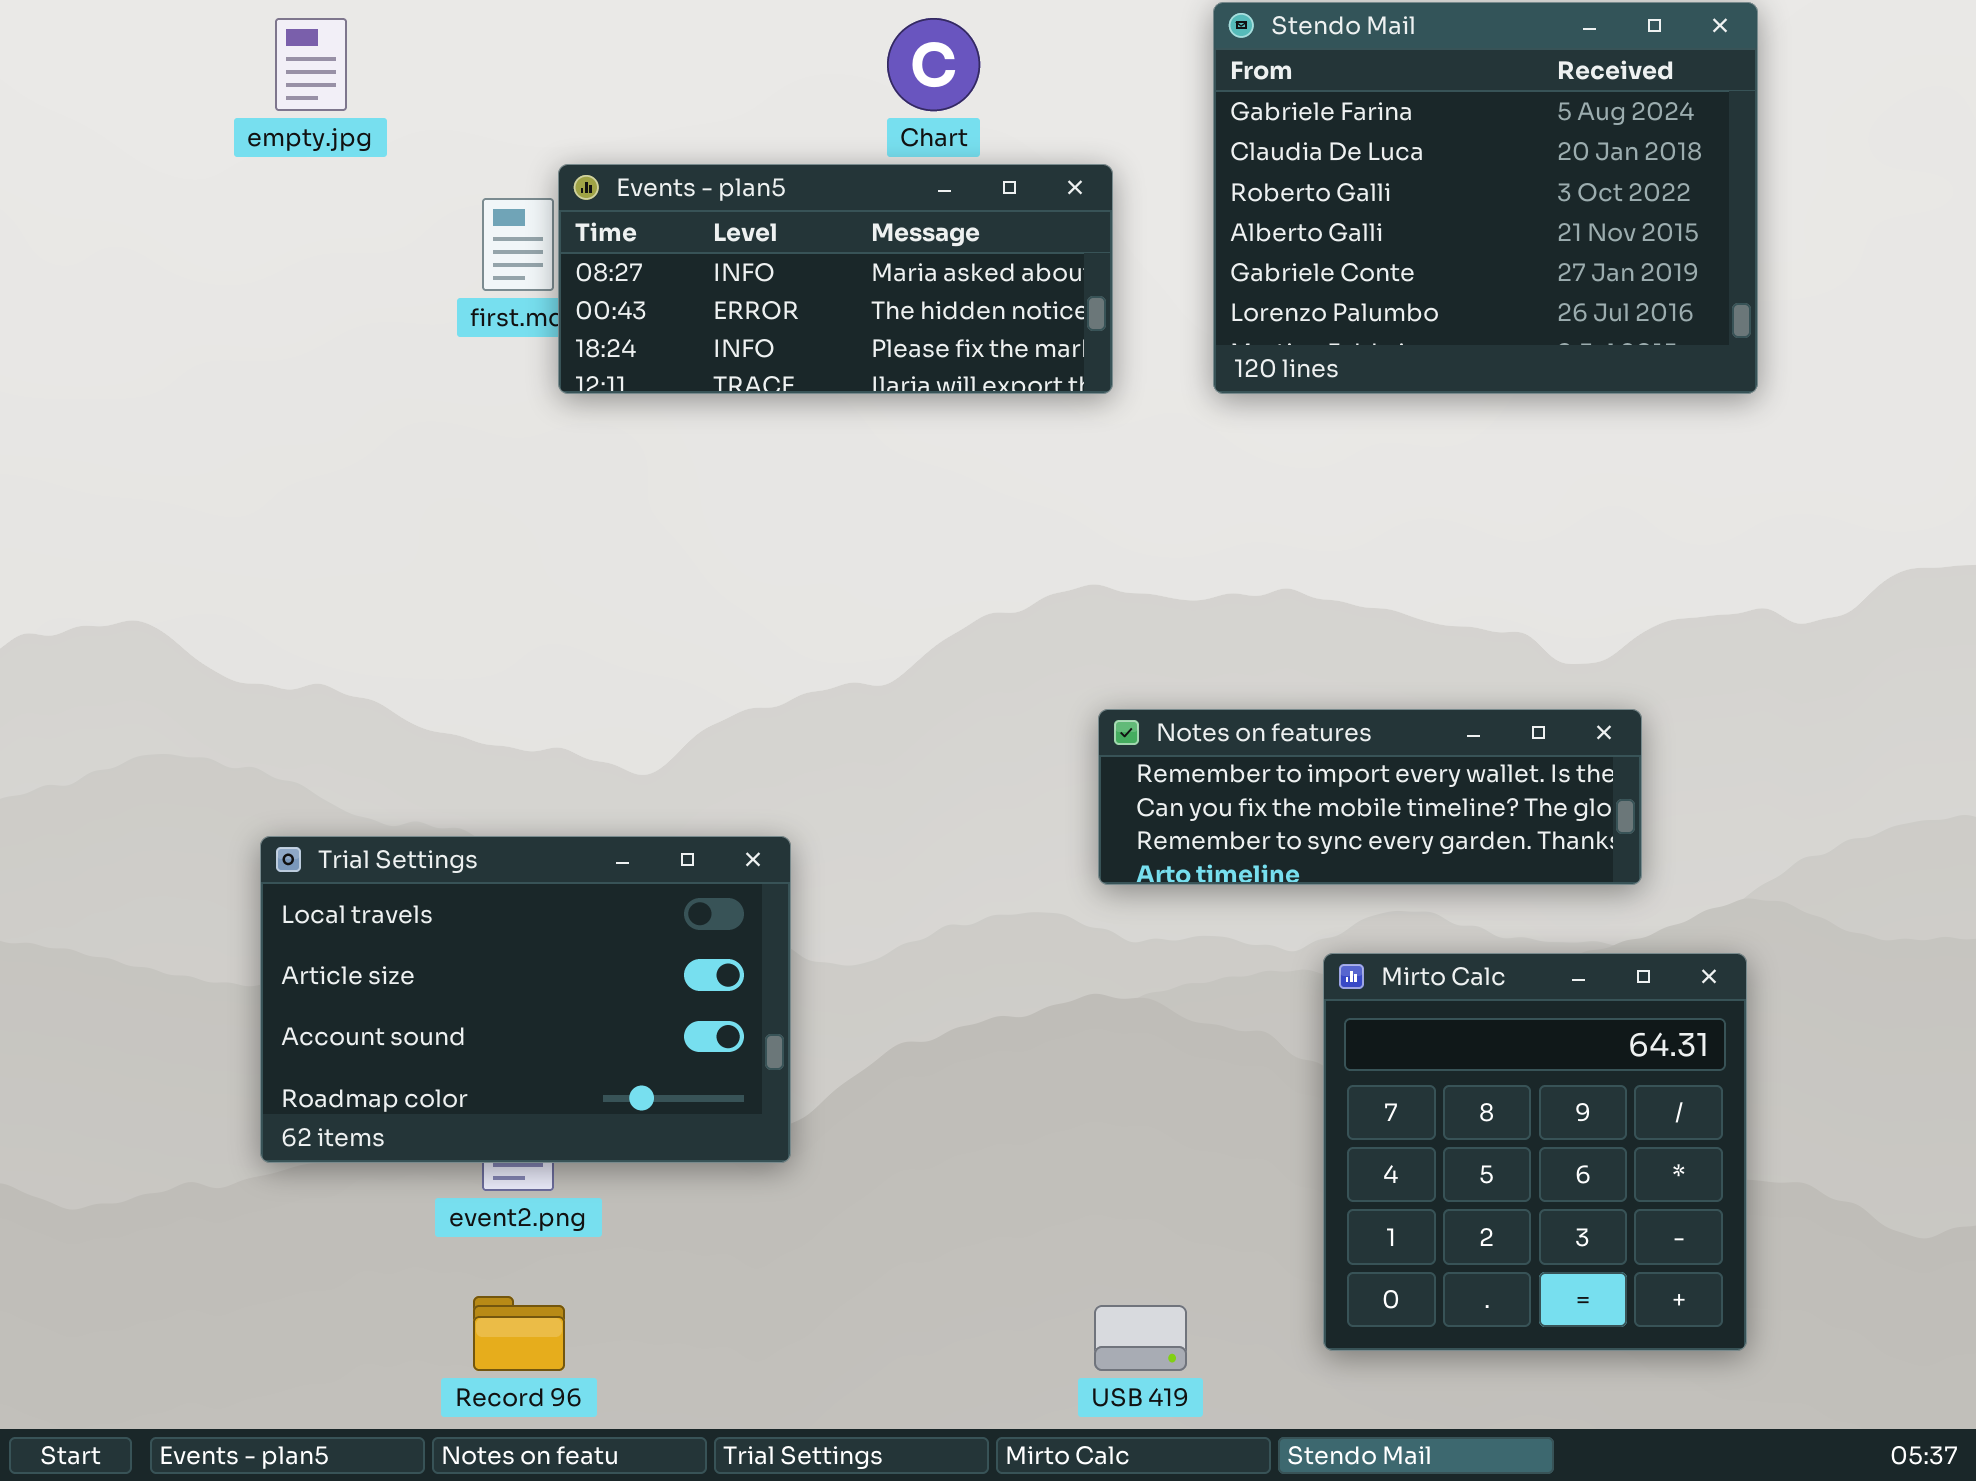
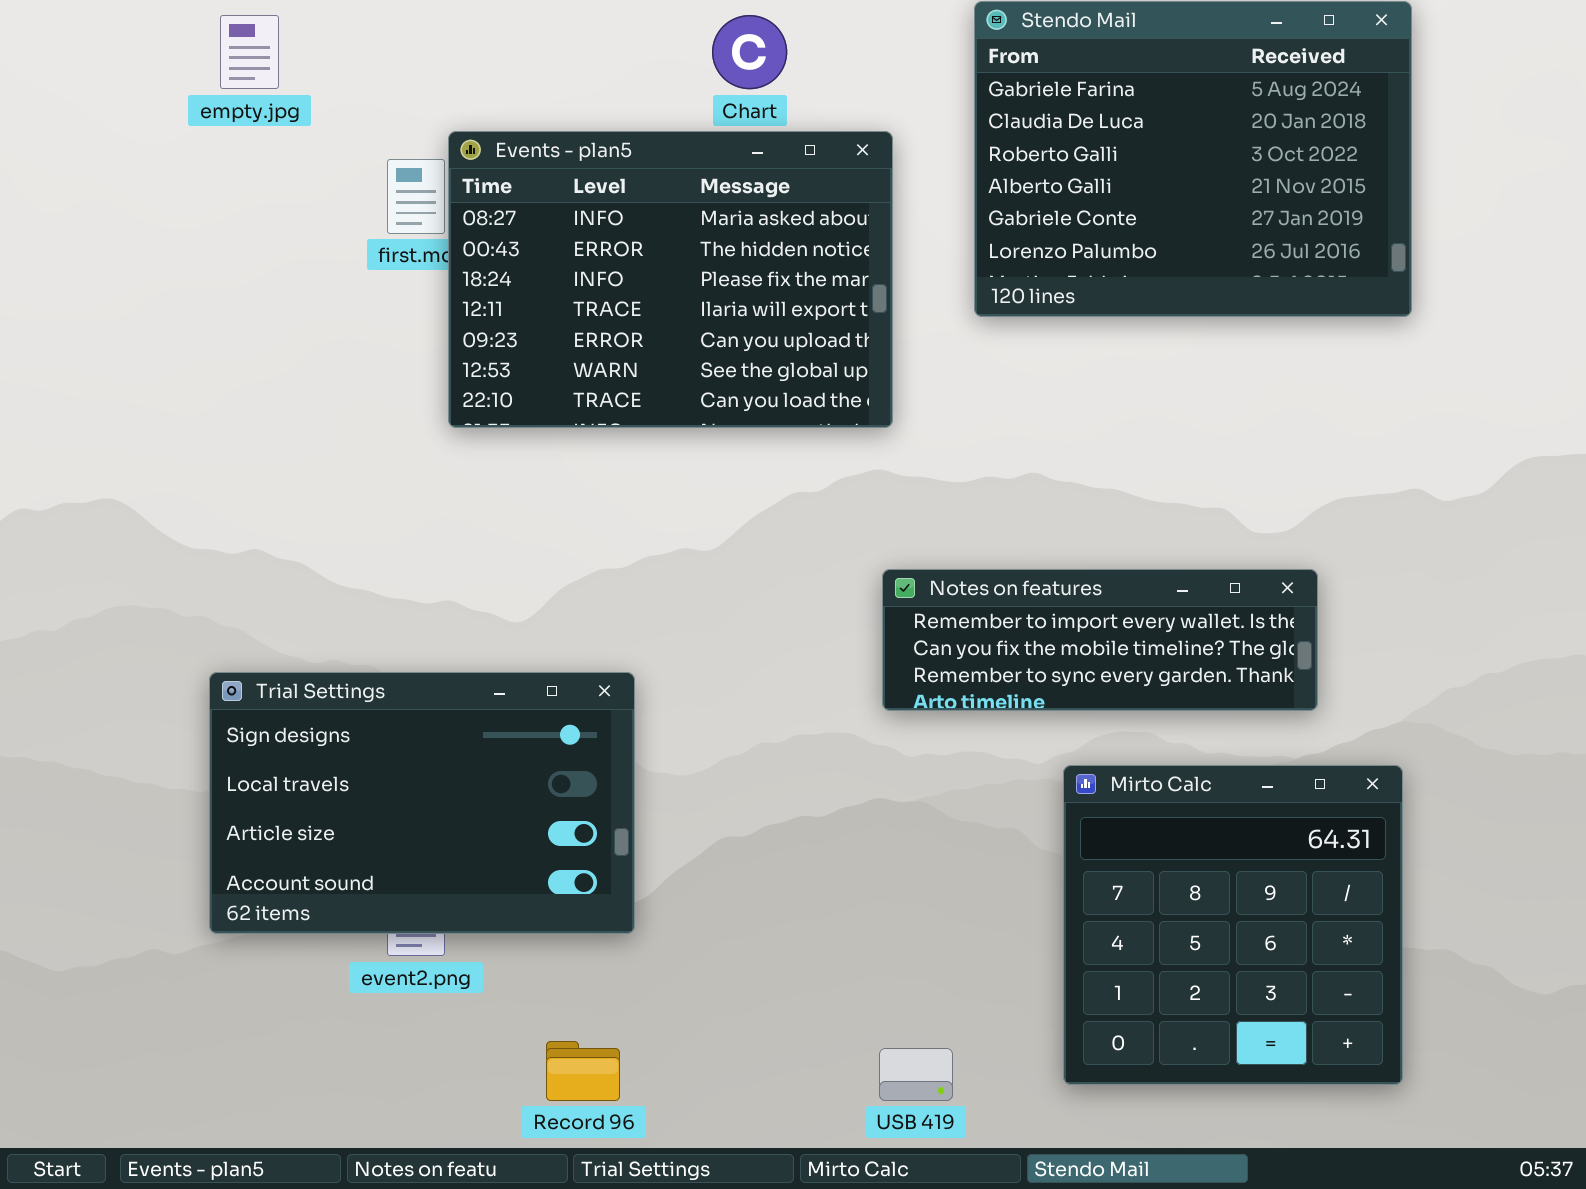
Events - plan5: [558,164,1113,394] -> [448,131,893,428], resized
Trial Settings: [260,836,791,1163] -> [209,672,635,934], scrolled up 1 row
Record 96: [473,1296,565,1371] -> [546,1041,620,1101], moved

